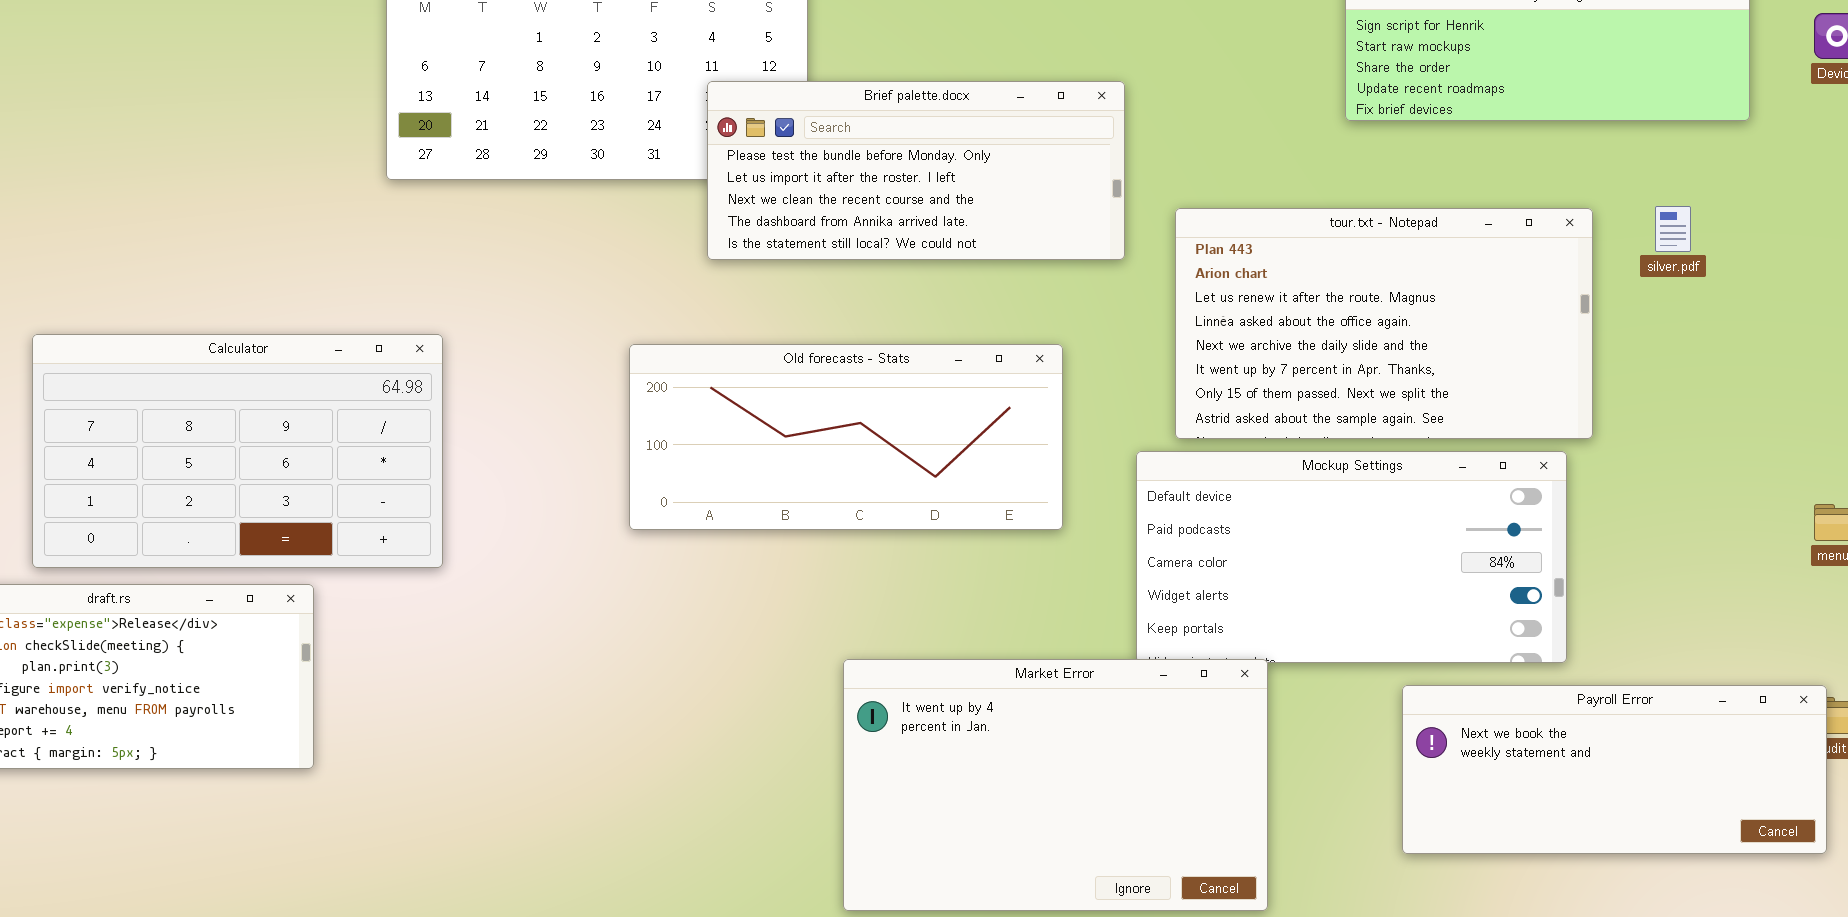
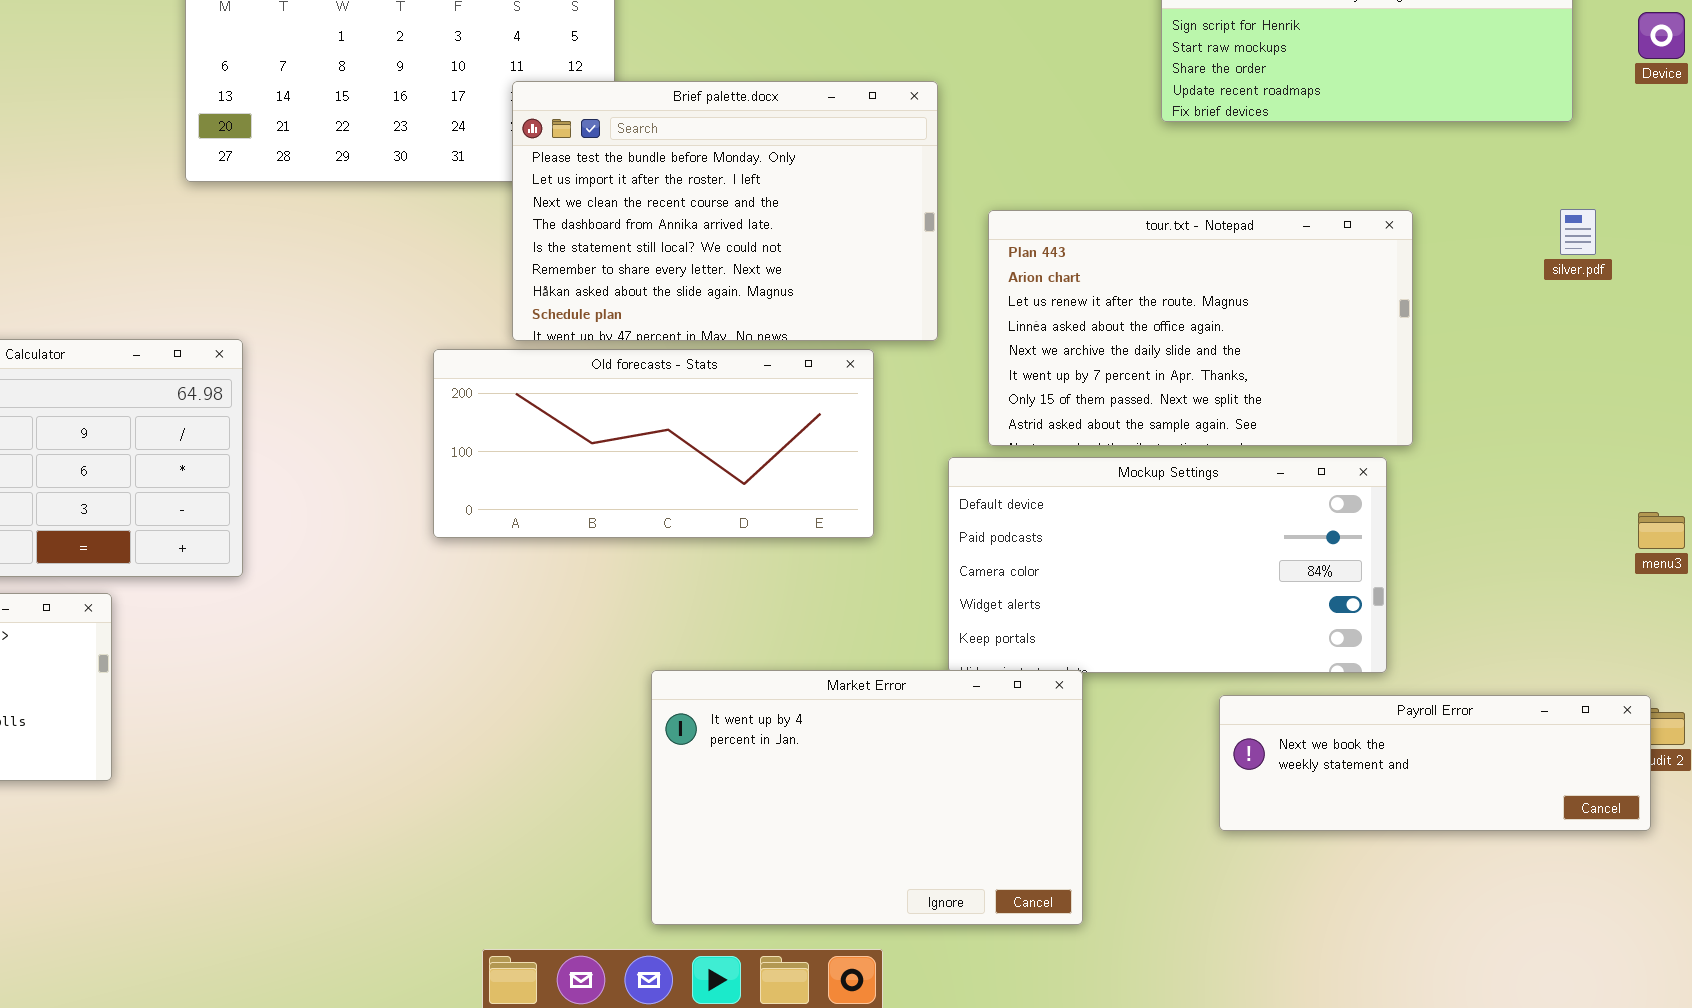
Brief palette.docx: [707,81,1125,260] -> [512,81,938,341], resized
silver.pdf: [1655,206,1691,252] -> [1560,209,1596,255], moved
Payroll Error: [1402,685,1827,854] -> [1219,695,1651,831], resized

